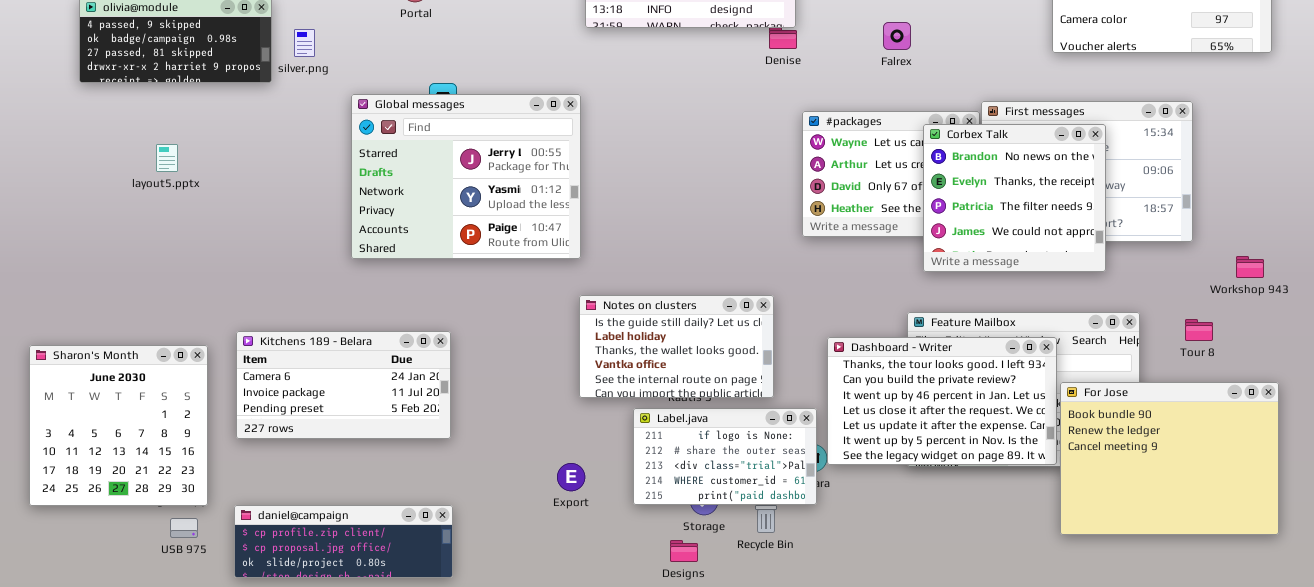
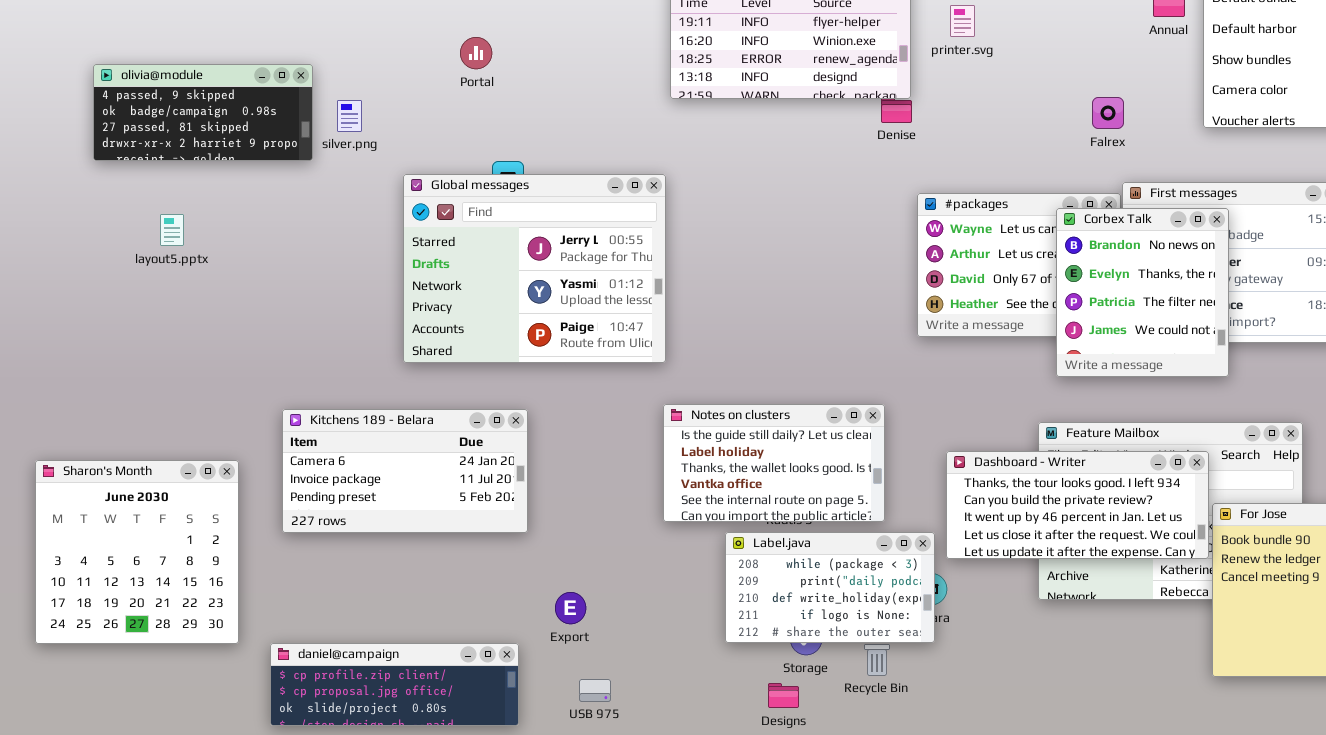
Falrex: [883,22,911,50] -> [1092,97,1124,129], moved
Corbex Talk: [923,124,1106,272] -> [1056,208,1229,377], resized
layout5.pptx: [156,144,178,172] -> [160,214,184,246], moved
Kitchens 189 - Belara: [236,331,451,439] -> [282,409,528,533], moved
Dashboard - Writer: [827,337,1057,465] -> [946,451,1209,559], resized
Label.java: [633,408,817,505] -> [725,532,935,643], scrolled up 3 rows
Export: [557,463,585,491] -> [555,592,586,624], moved
USB 975: [170,518,198,538] -> [579,679,611,702], moved

